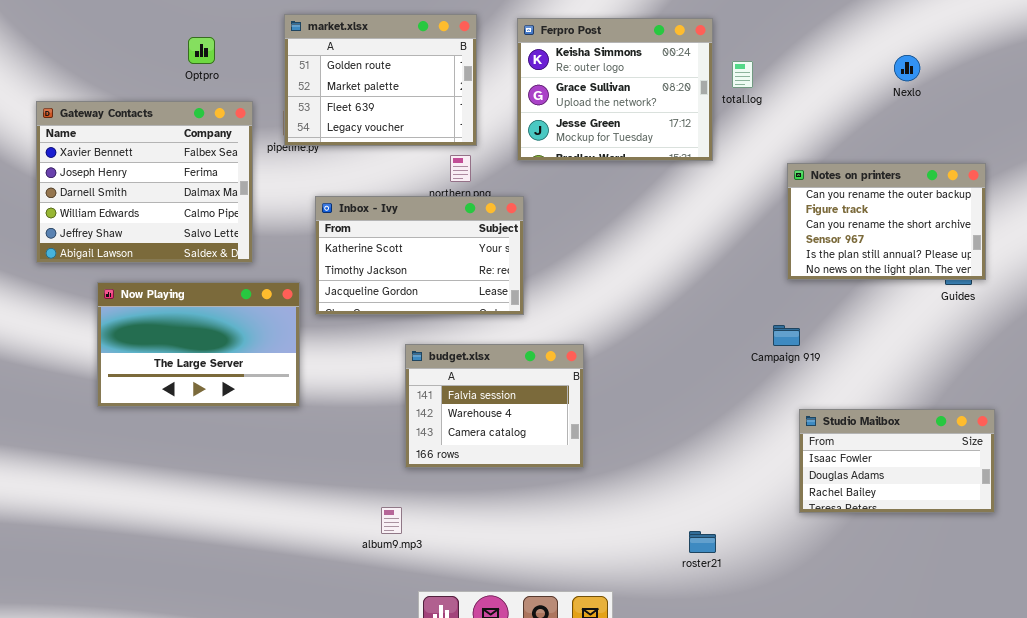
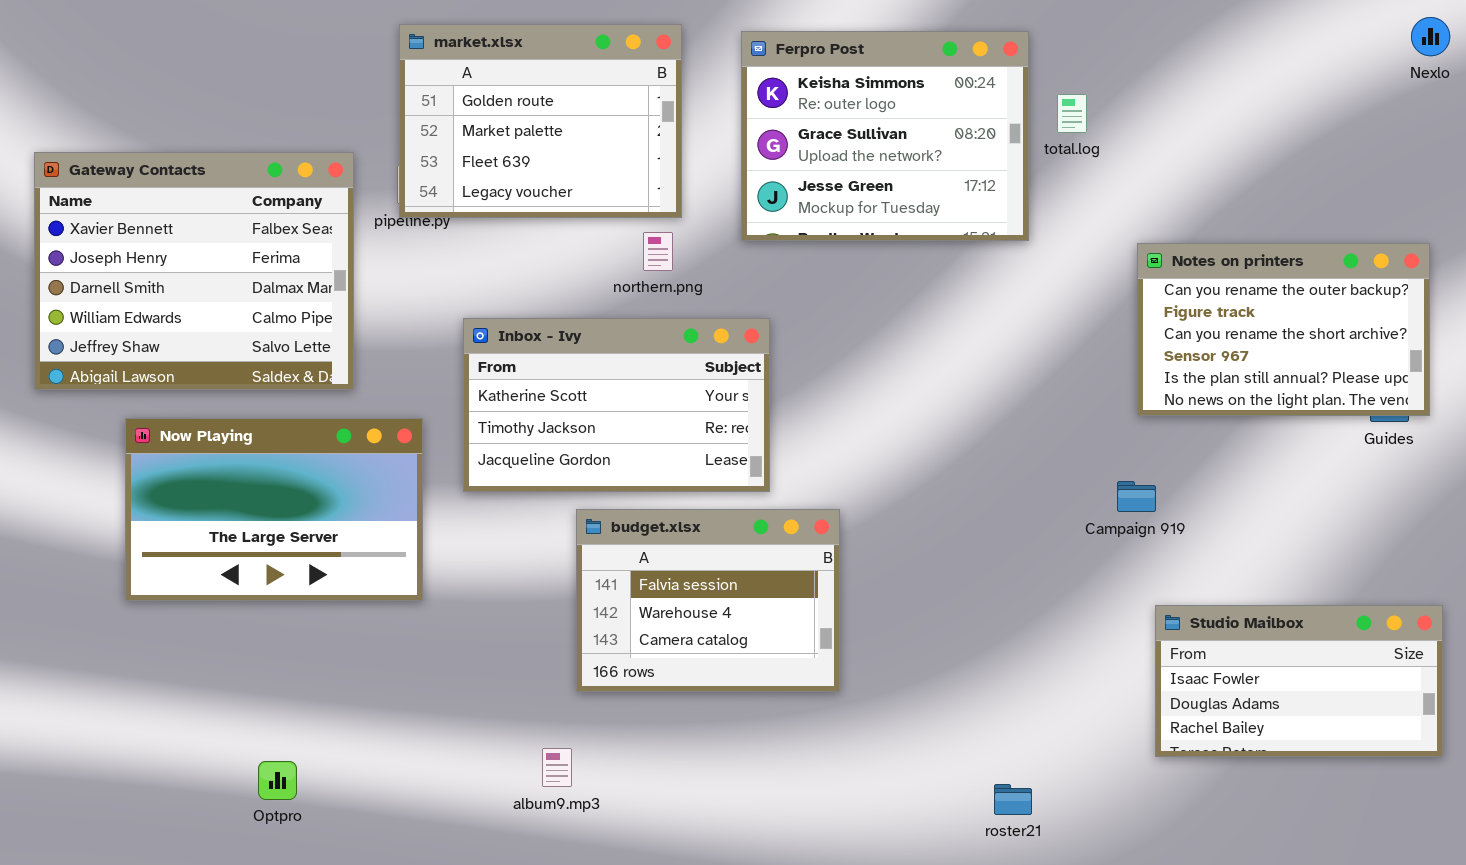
Optpro: [188,37,215,64] -> [258,761,297,800], moved
Nexlo: [894,55,920,81] -> [1411,17,1450,56], moved
Inbox - Ivy: [315,196,524,315] -> [463,318,770,492], moved

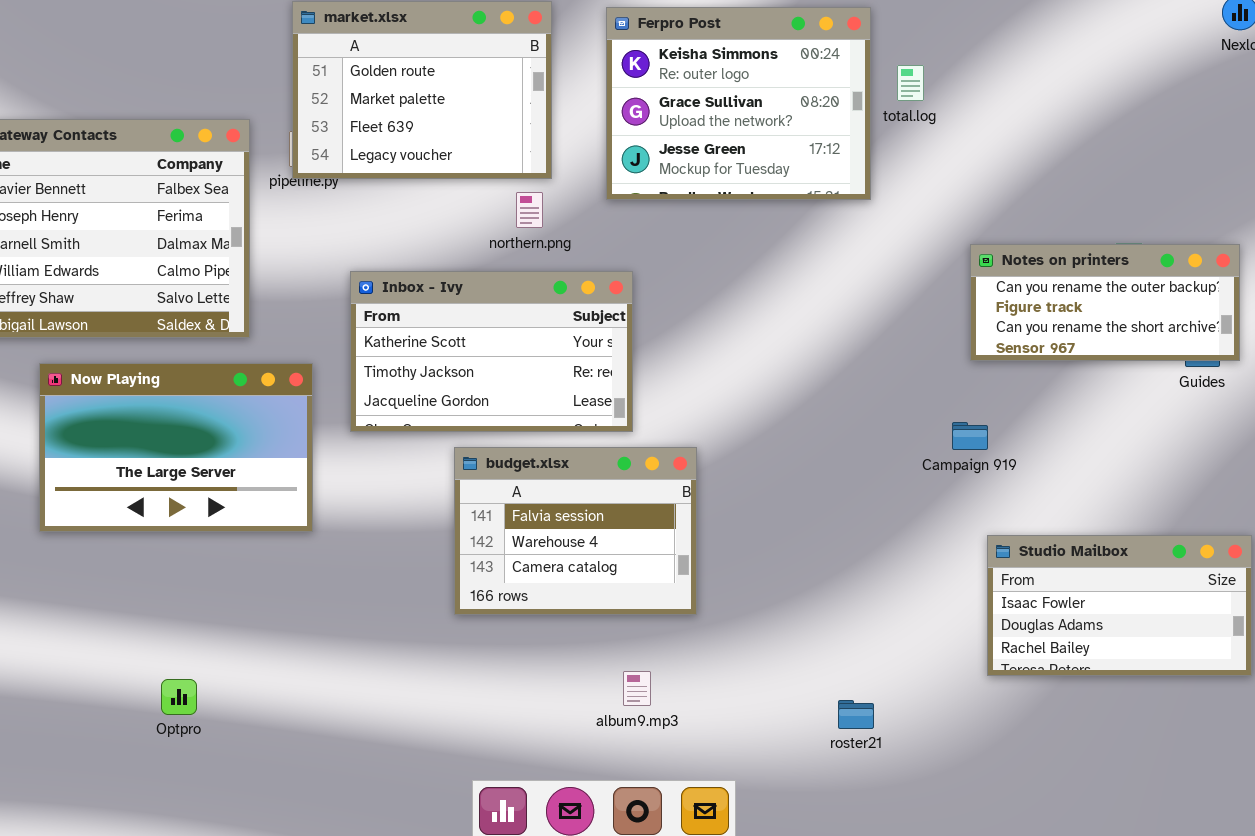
Notes on printers: [1137,243,1430,416] -> [970,244,1240,361], resized
album9.mp3: [542,748,572,787] -> [623,671,651,706], moved

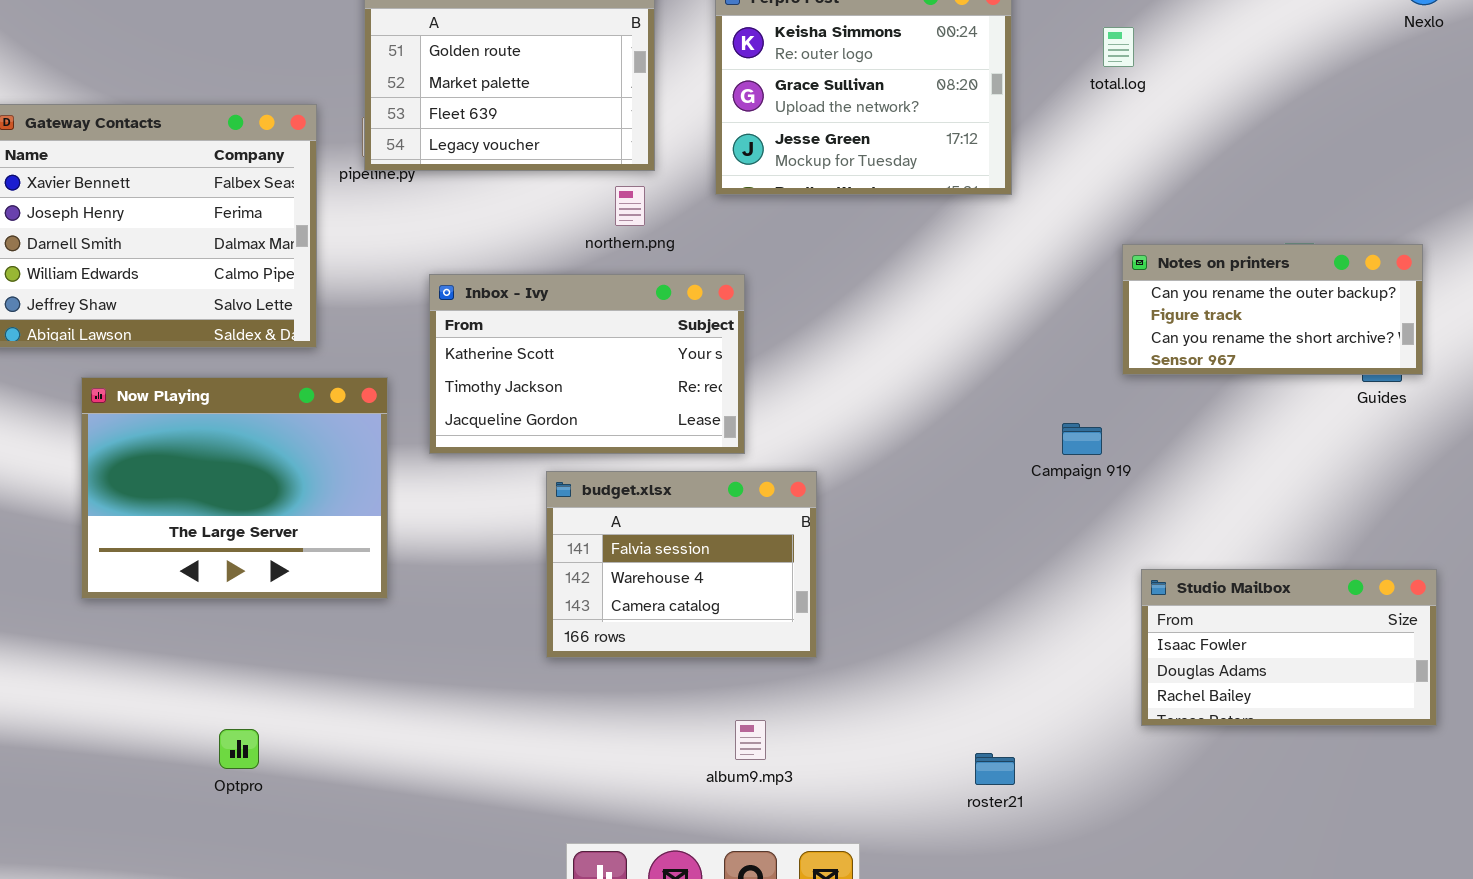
total.log: [897,65,924,101] -> [1103,27,1134,67], moved
Now Playing: [39,363,313,532] -> [81,377,388,599], resized
Campaign 919: [952,422,988,450] -> [1062,423,1102,455], moved

